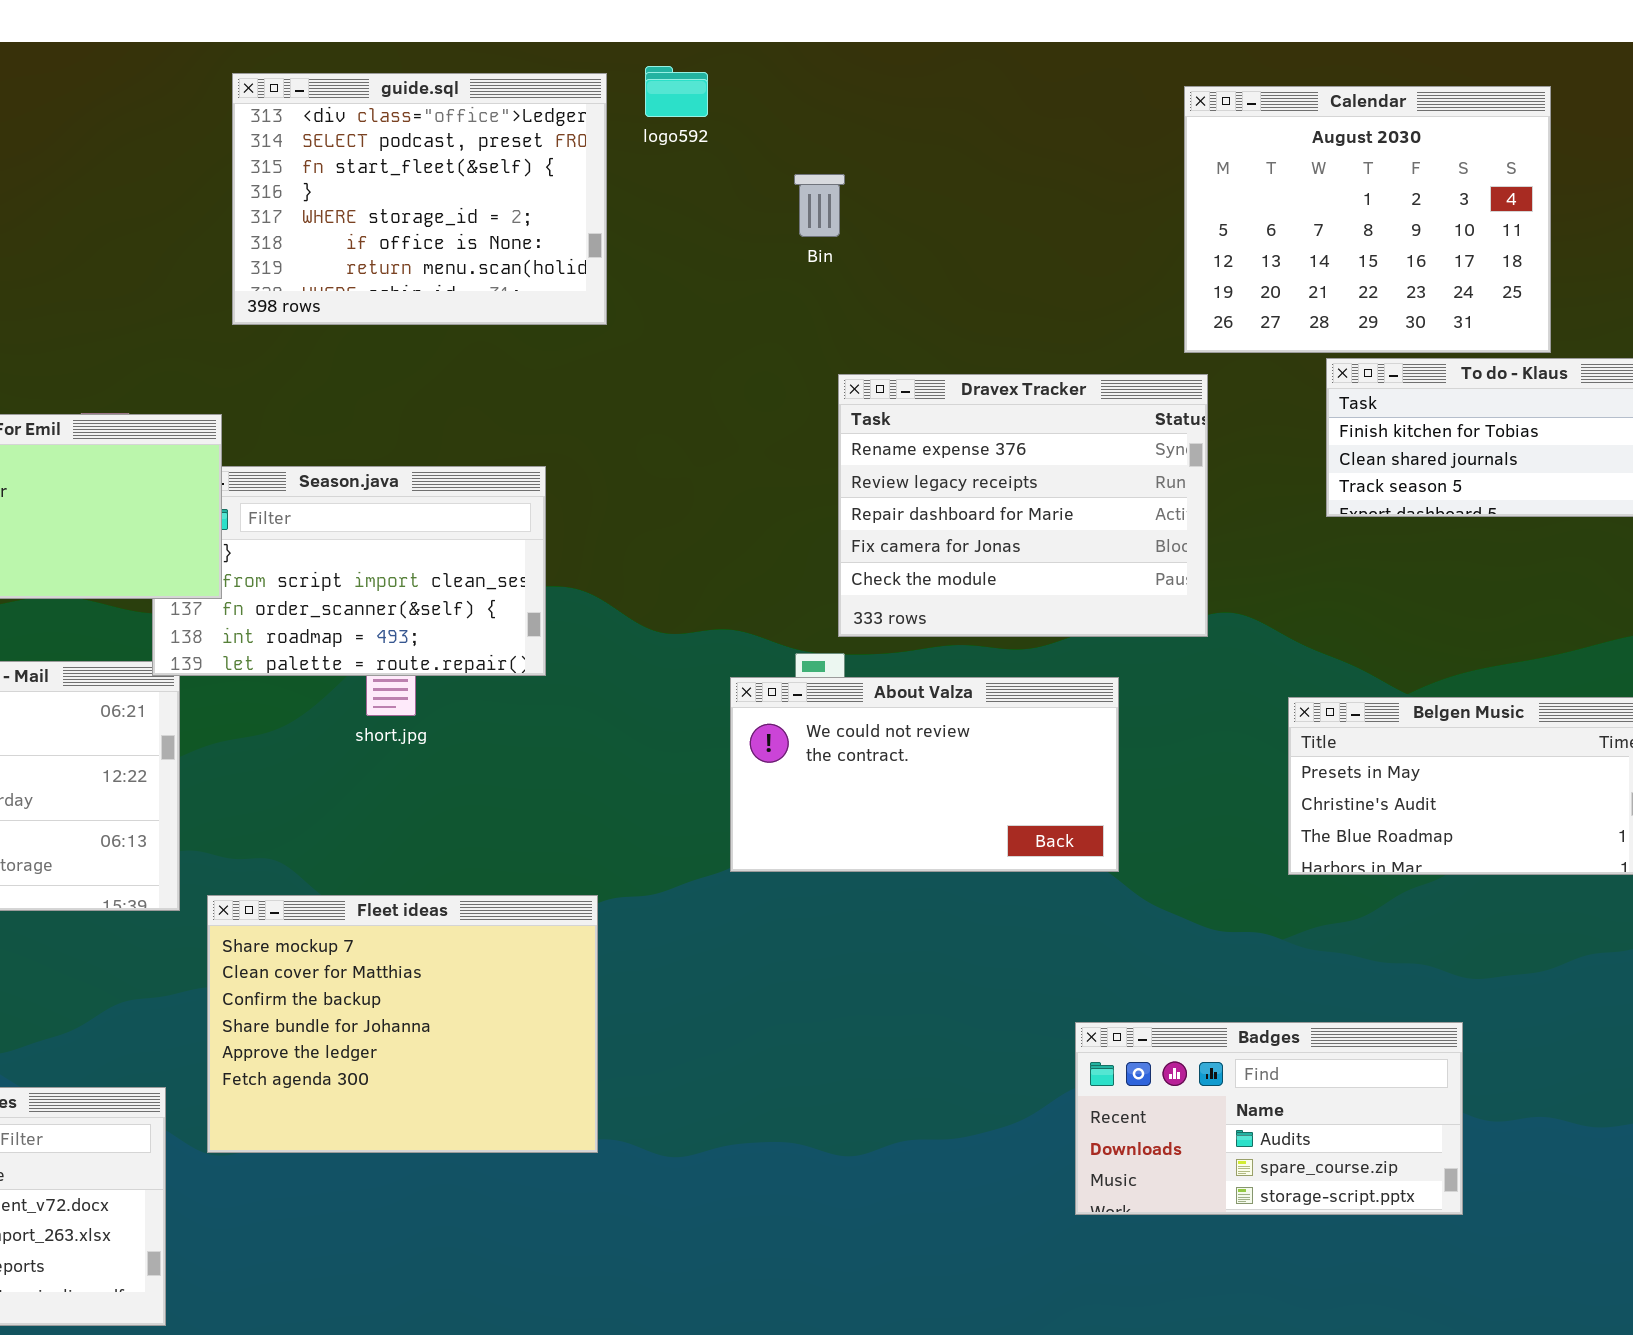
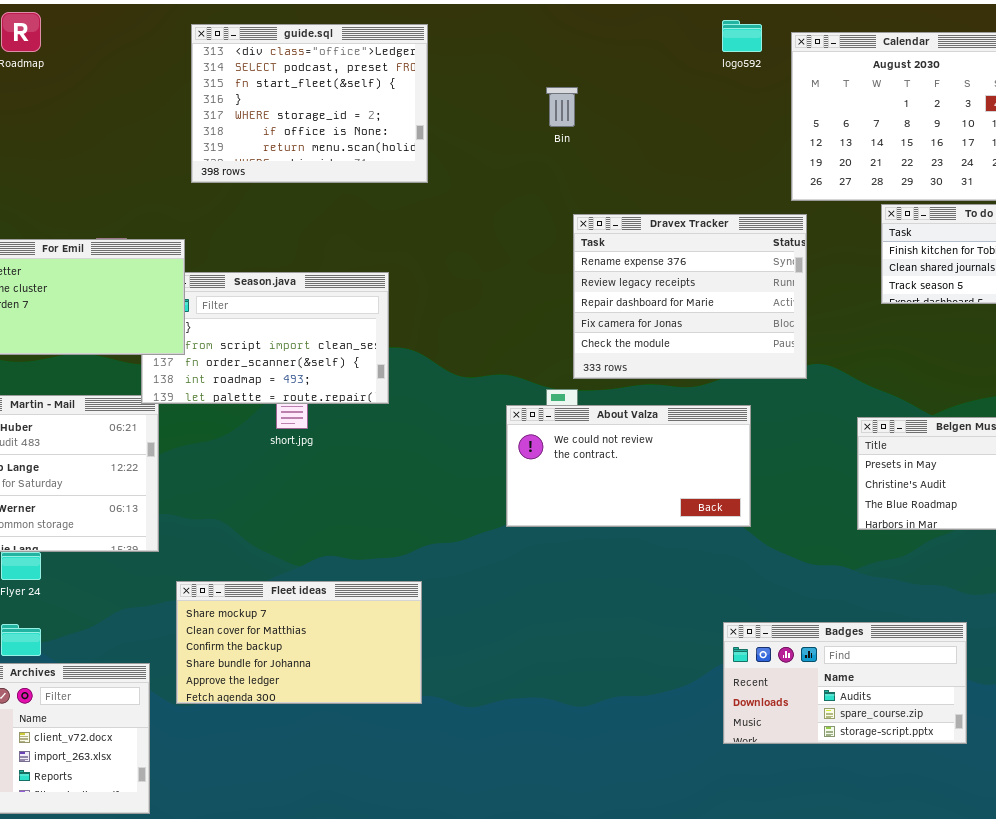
logo592: [645,66,708,117] -> [722,20,762,52], moved
Fleet ideas: [207,895,598,1153] -> [176,581,422,704], resized

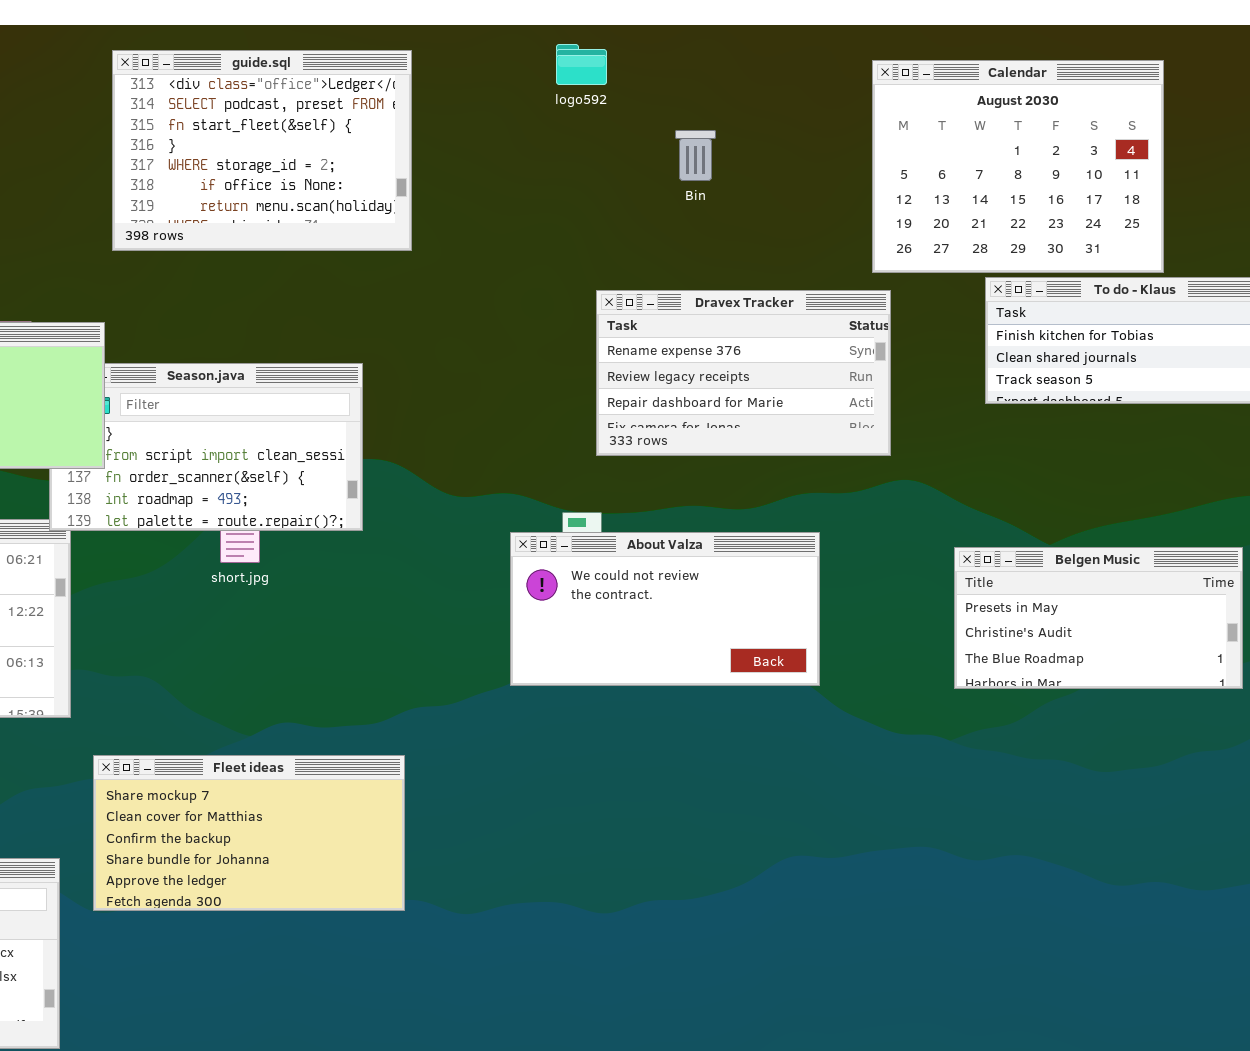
logo592: [722,20,762,52] -> [556,44,607,85], moved
Bin: [546,87,578,127] -> [675,130,716,181], moved
Dravex Tracker: [573,214,807,379] -> [596,290,891,456], resized
Badges: [723,622,967,744] -> none, closed

